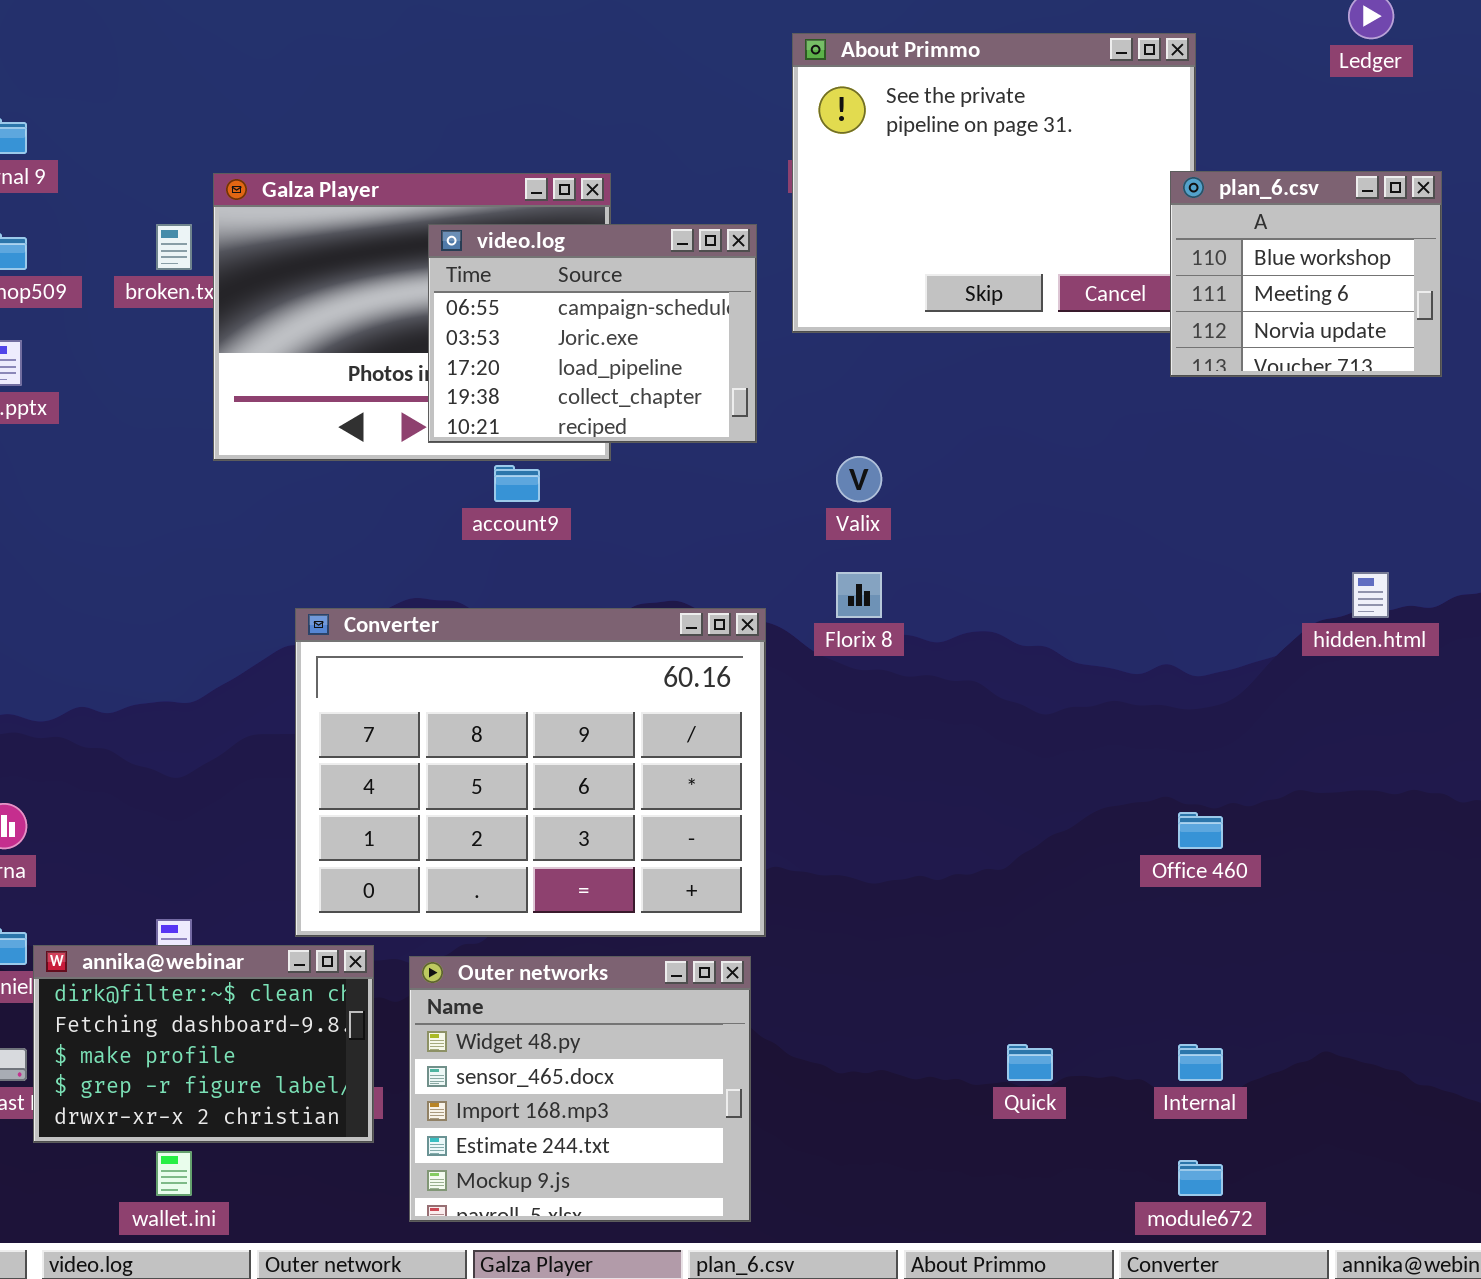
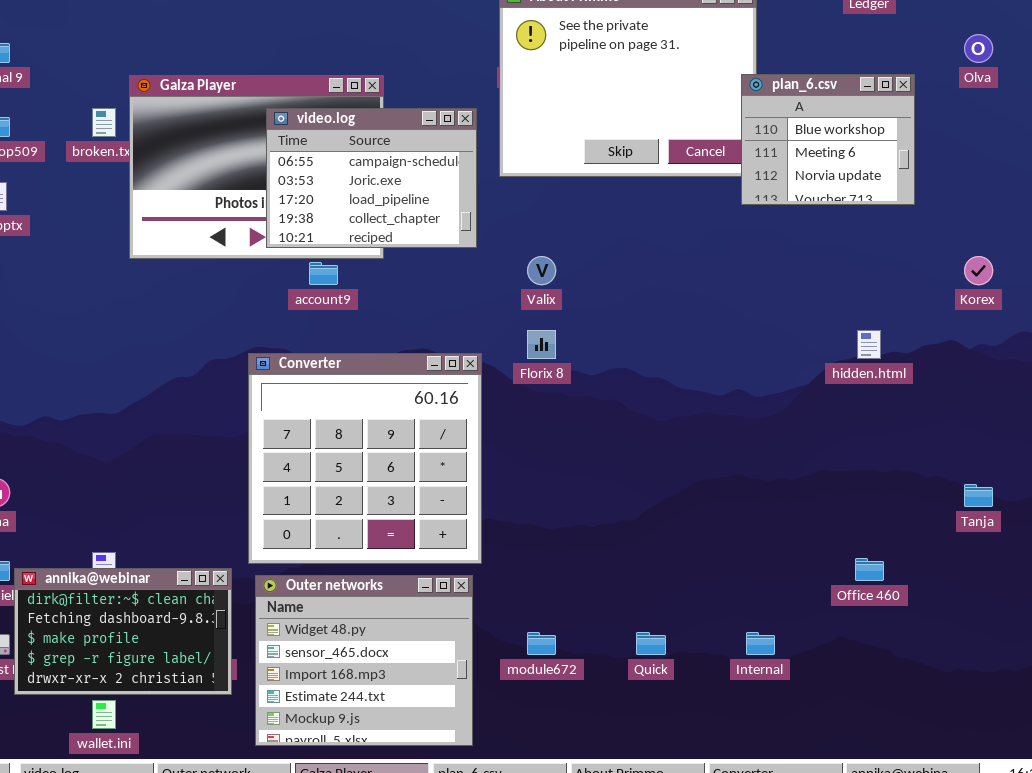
Converter: [295,608,766,937] -> [248,353,482,564], resized
Office 460: [1178,812,1223,849] -> [855,558,884,581], moved
module672: [1178,1160,1223,1196] -> [527,632,556,655], moved

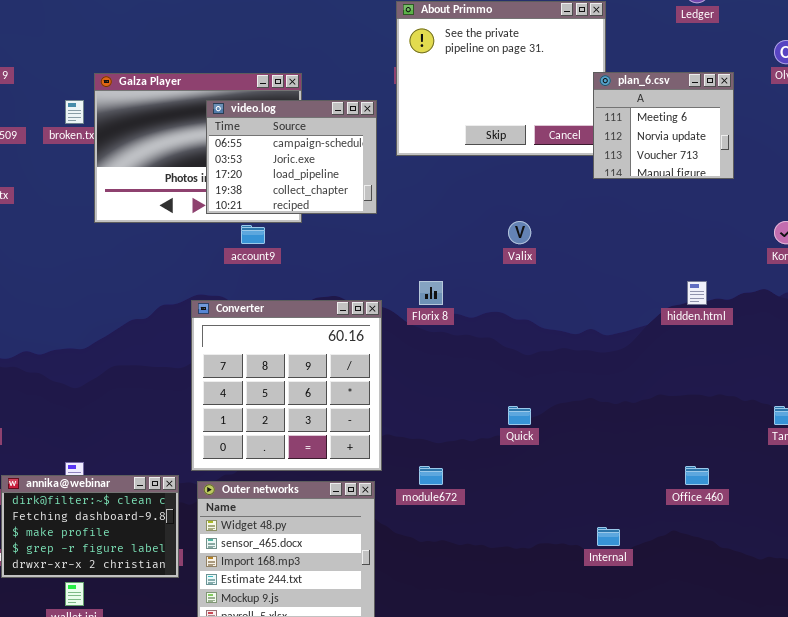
plan_6.csv: [741,74,915,205] -> [593,72,734,179], scrolled down 1 row
Valix: [527,256,556,285] -> [508,221,531,244], moved
module672: [527,632,556,655] -> [419,466,443,485], moved
Quick: [636,632,666,655] -> [508,406,531,425], moved

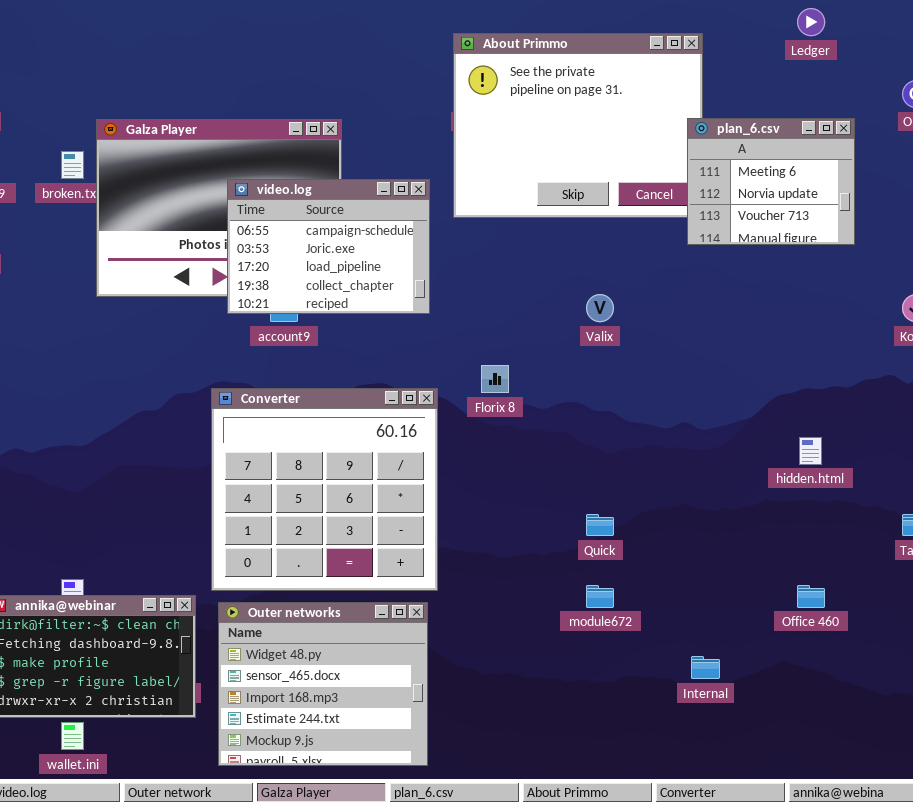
video.log: [206,100,377,214] -> [227,179,430,314], moved
hidden.html: [687,281,707,305] -> [799,437,822,465], moved
module672: [419,466,443,485] -> [586,585,614,608], moved

